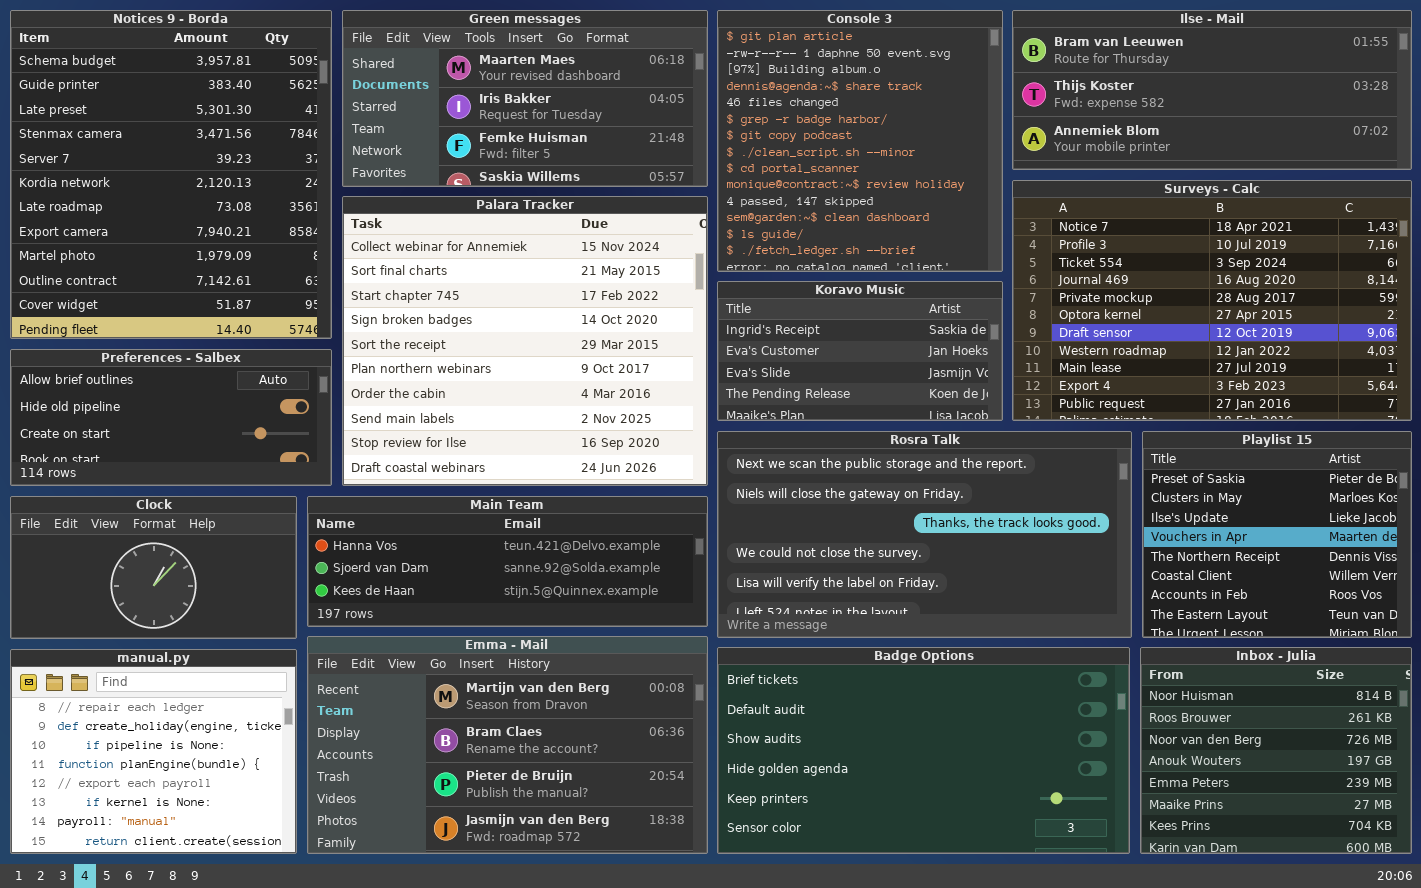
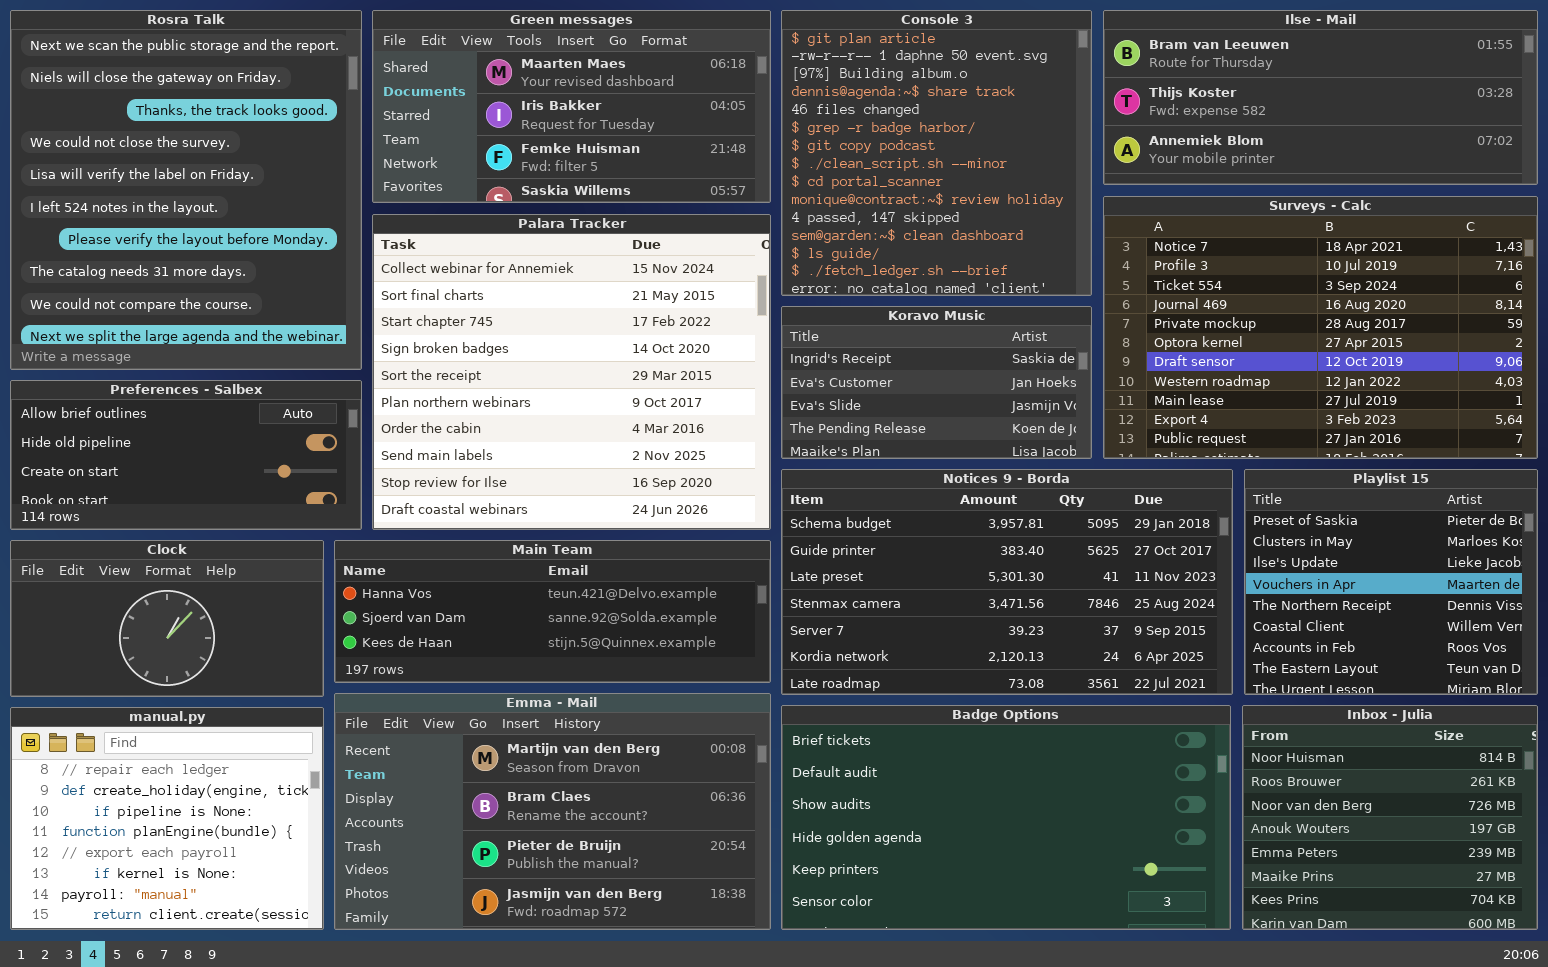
Notices 9 - Borda: [10,10,332,339] -> [781,469,1233,695], moved, resized
Rosra Talk: [717,431,1132,638] -> [10,10,362,370], moved, resized

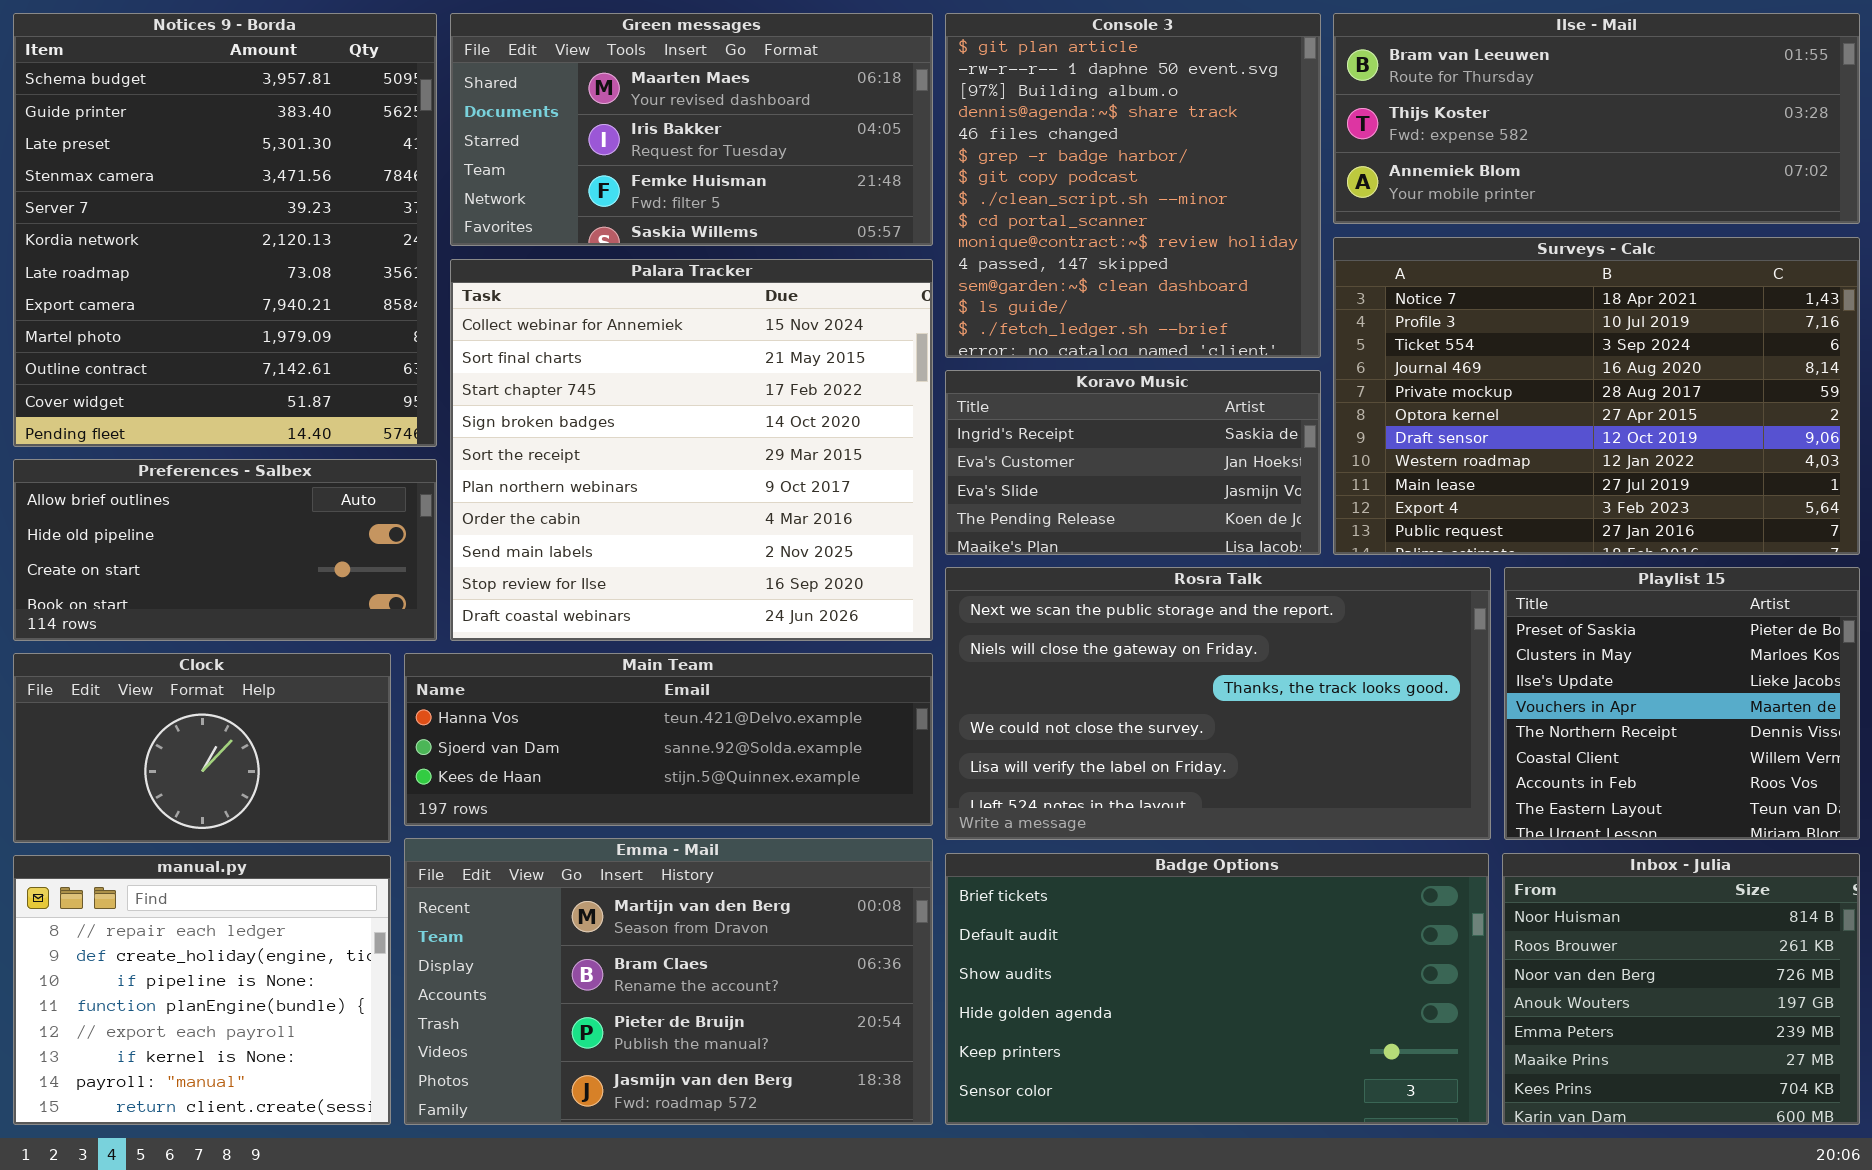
Rosra Talk: [10,10,362,370] -> [945,567,1491,840], moved, resized
Notices 9 - Borda: [781,469,1233,695] -> [13,13,437,447], moved, resized

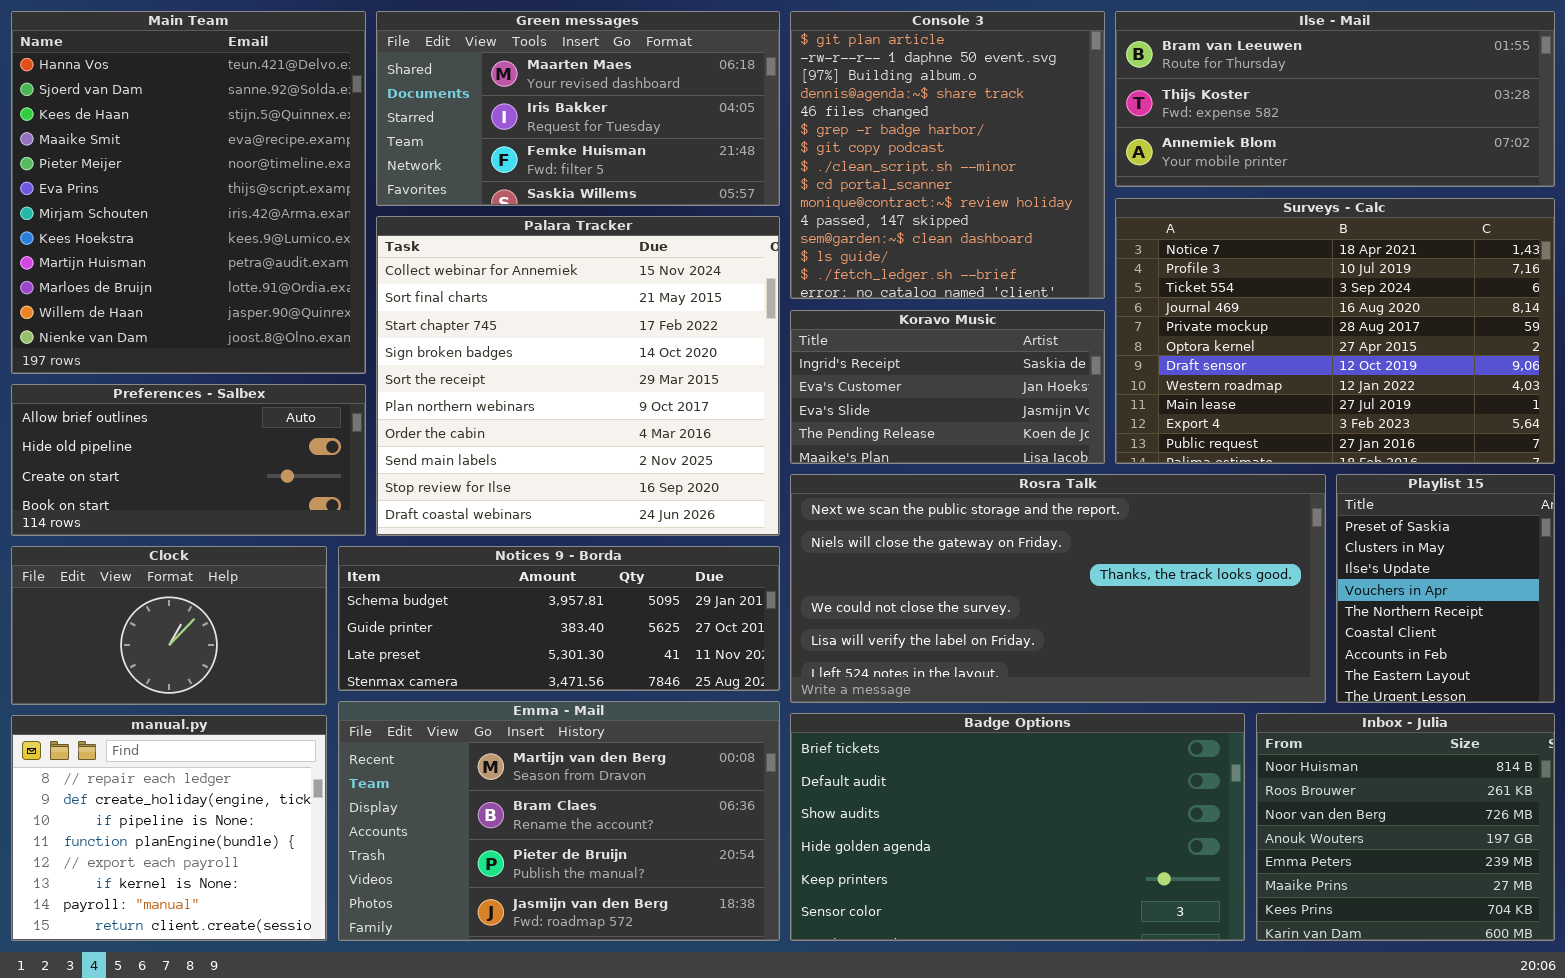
Notices 9 - Borda: [13,13,437,447] -> [338,546,780,691], moved, resized
Rosra Talk: [945,567,1491,840] -> [790,474,1326,703], resized
Playlist 15: [1504,567,1860,840] -> [1336,474,1555,703], resized
Main Team: [404,653,933,826] -> [11,11,366,374], moved, resized

